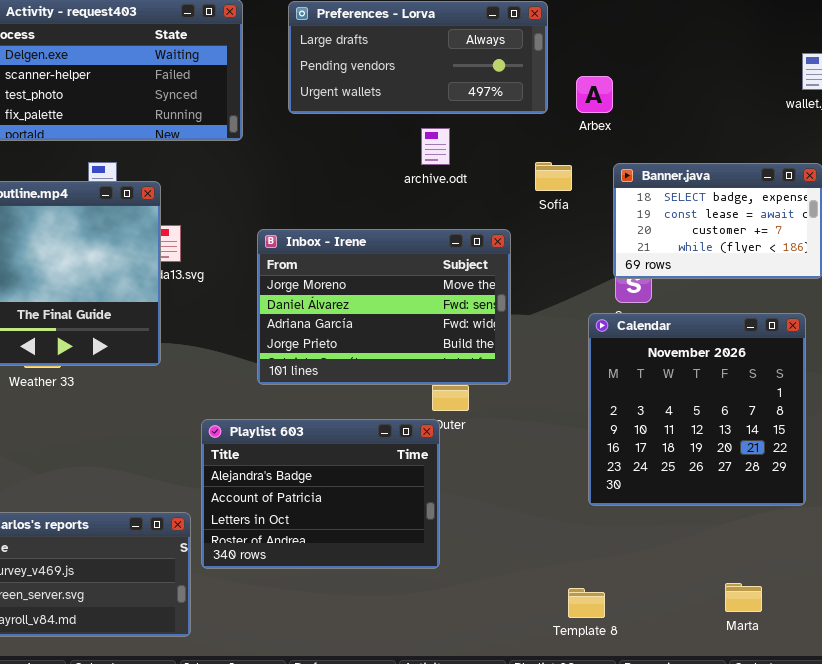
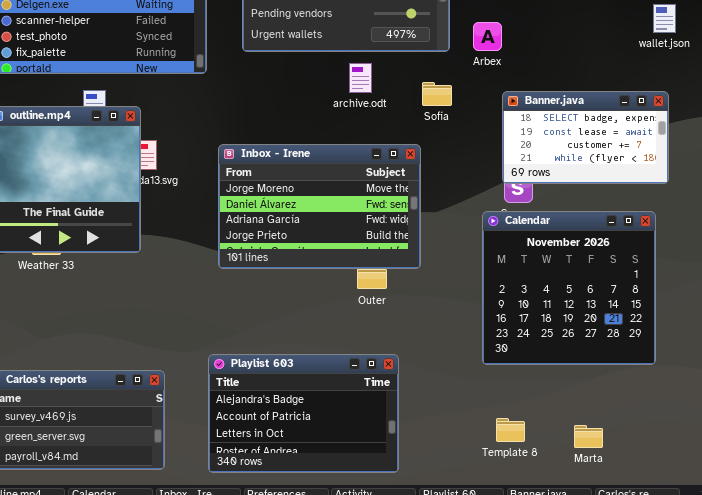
Sofía: [535,162,572,191] -> [422,82,452,106], moved
Playlist 603: [201,419,440,569] -> [208,354,399,473], moved
Marta: [725,583,762,612] -> [574,425,603,448], moved
Template 8: [568,588,605,618] -> [496,418,525,442], moved

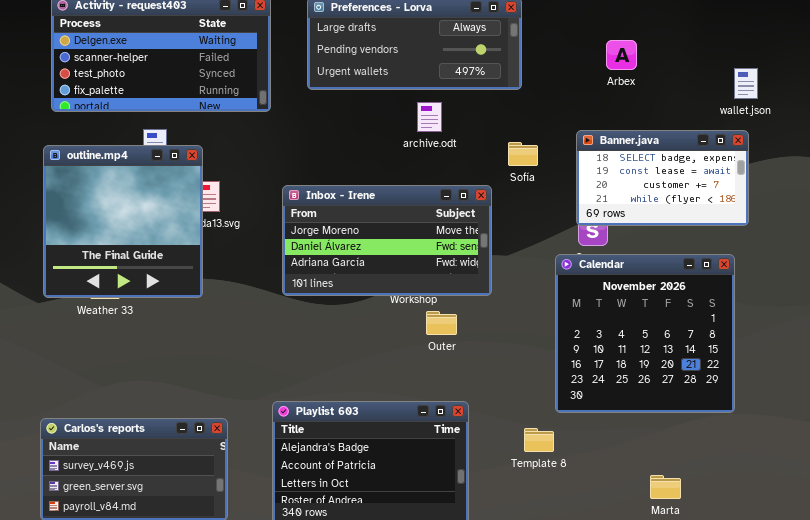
wallet.json: [653,4,676,33] -> [734,68,758,99], moved
Arbex: [473,22,502,51] -> [606,40,637,70], moved
Sofía: [422,82,452,106] -> [508,142,538,166], moved
Inbox - Irene: [218,144,421,269] -> [282,185,492,296], resized
Template 8: [496,418,525,442] -> [524,428,554,452], moved

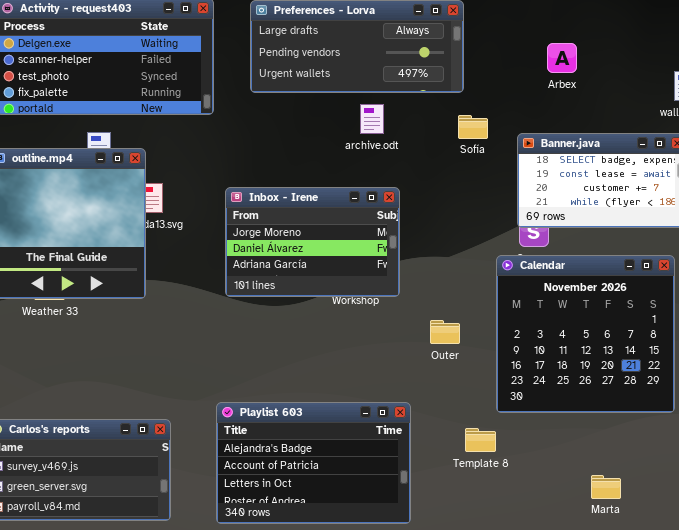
Sofía: [508,142,538,166] -> [458,115,488,139], moved
Inbox - Irene: [282,185,492,296] -> [225,187,400,297], resized
Outer: [426,311,457,335] -> [430,320,460,344], moved

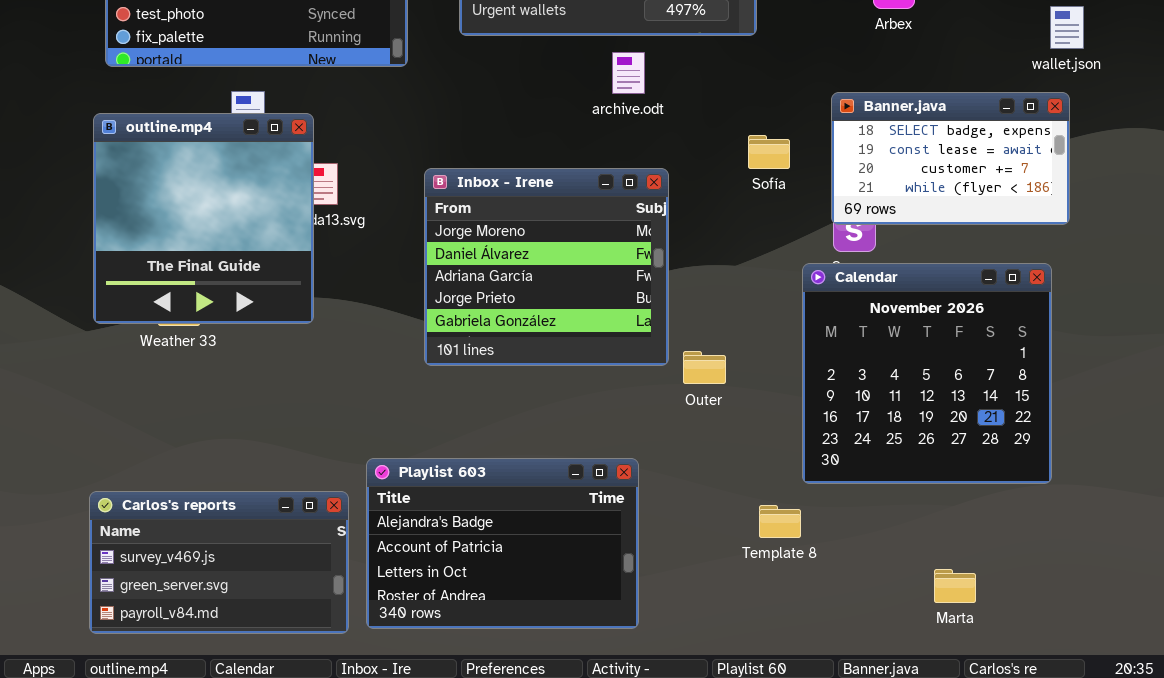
Sofía: [458,115,488,139] -> [748,135,790,169], moved
Inbox - Irene: [225,187,400,297] -> [424,168,669,366], resized
Outer: [430,320,460,344] -> [683,351,726,384], moved
Playlist 603: [216,402,411,524] -> [366,458,639,629], moved

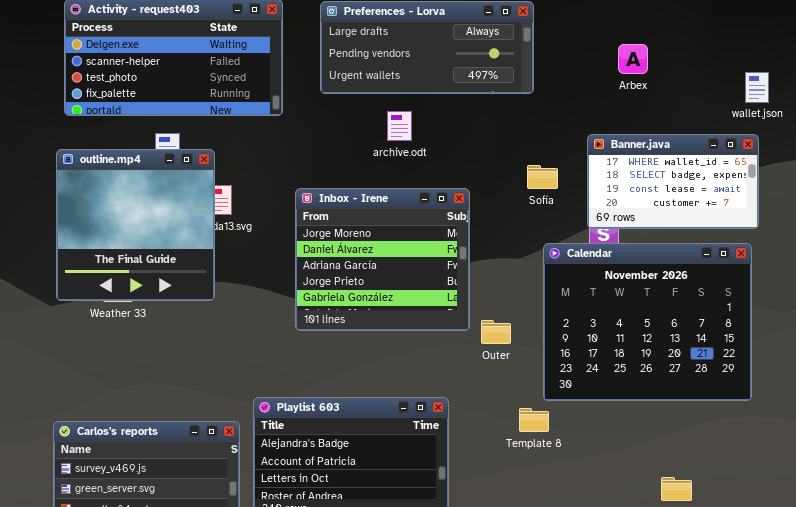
archive.odt: [612,52,645,94] -> [387,111,412,141], moved
Banner.java: [831,92,1070,225] -> [587,134,759,229], scrolled up 1 row
Calendar: [802,263,1052,484] -> [543,243,752,401], moved, resized
Template 8: [759,505,801,538] -> [519,408,549,432], moved

